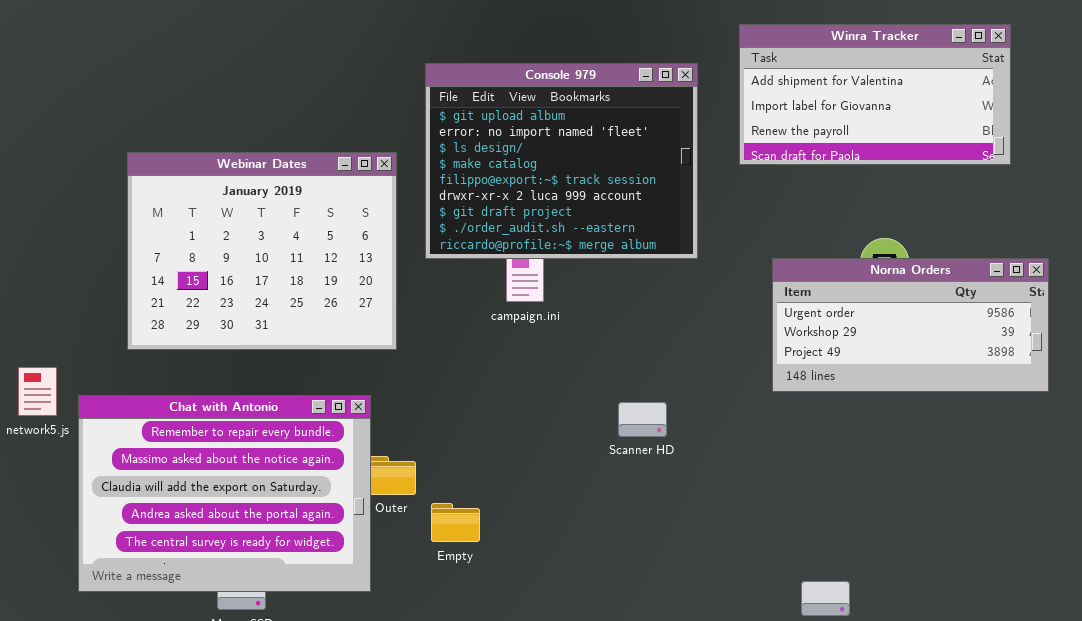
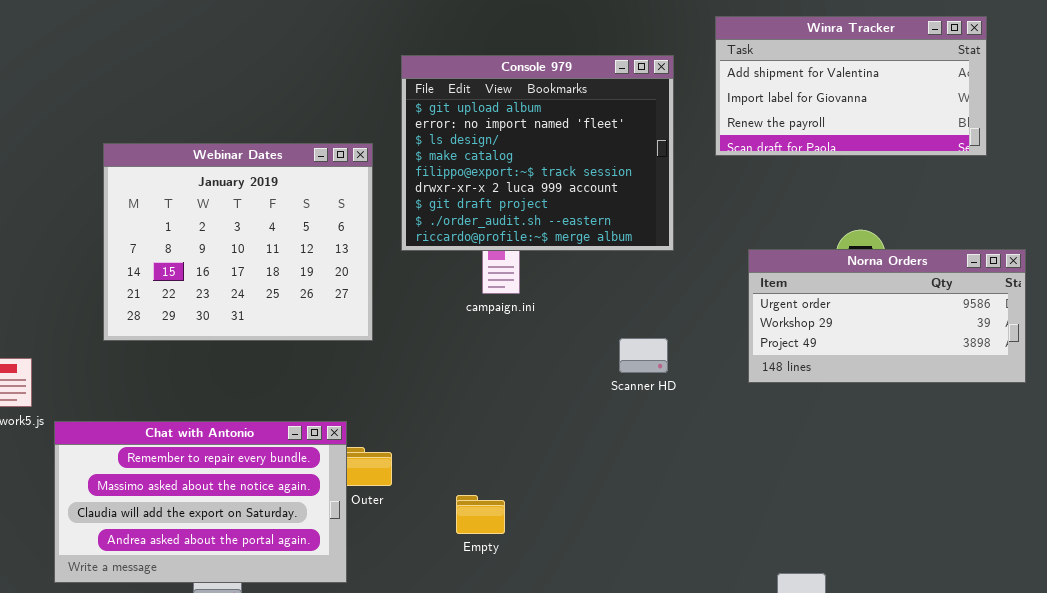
Chat with Antonio: [78,395,371,592] -> [54,421,347,583], resized
Scanner HD: [618,402,667,437] -> [619,338,668,373], moved
Empty: [431,503,480,542] -> [456,495,505,534], moved

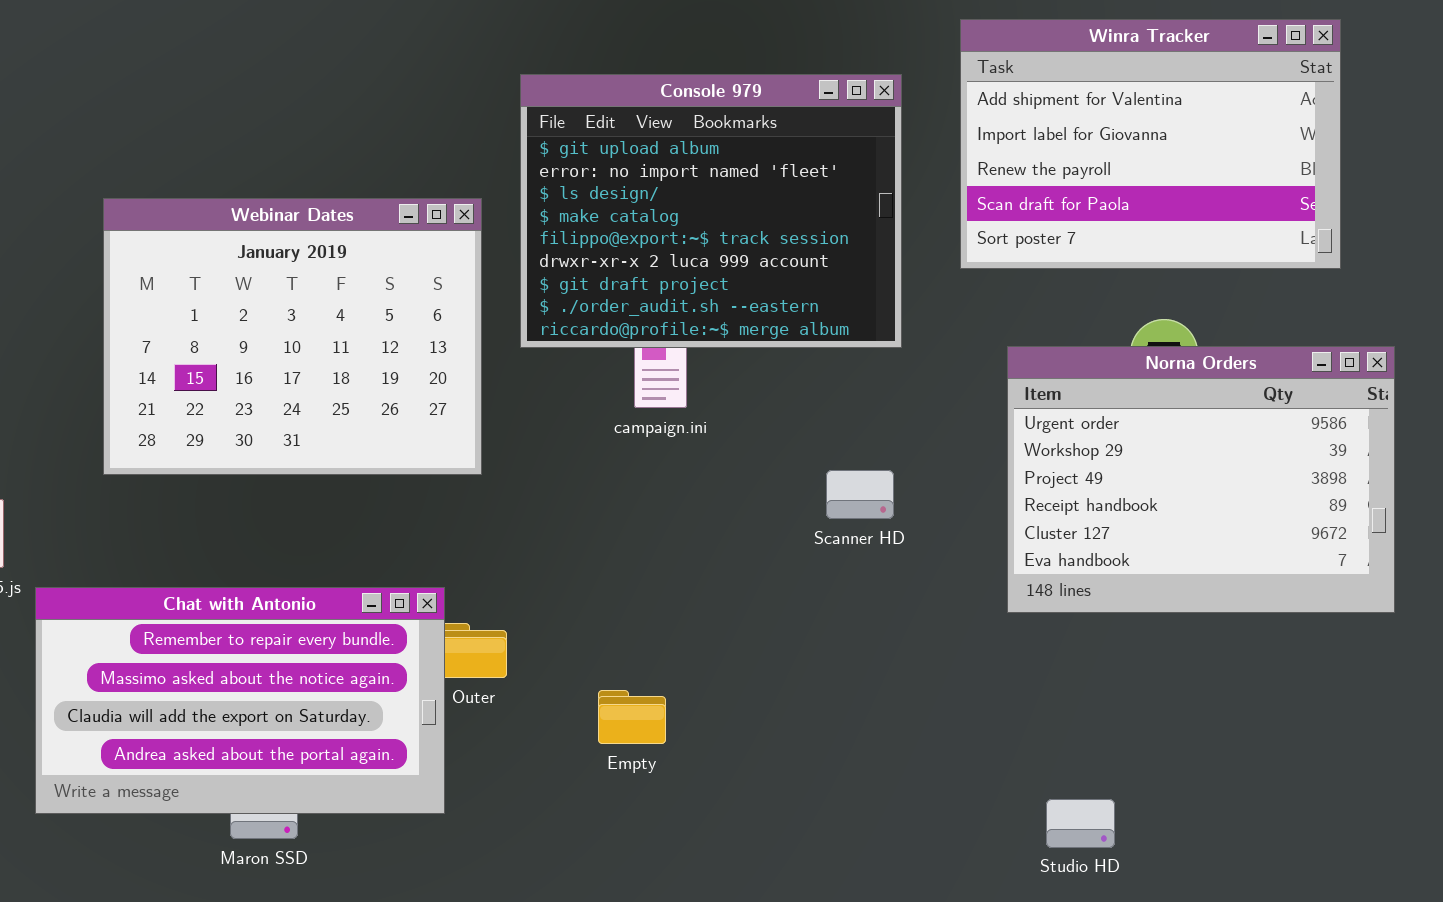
Winra Tracker: [715,16,987,156] -> [960,19,1341,269], resized
Norna Orders: [748,249,1026,383] -> [1007,346,1395,613], resized

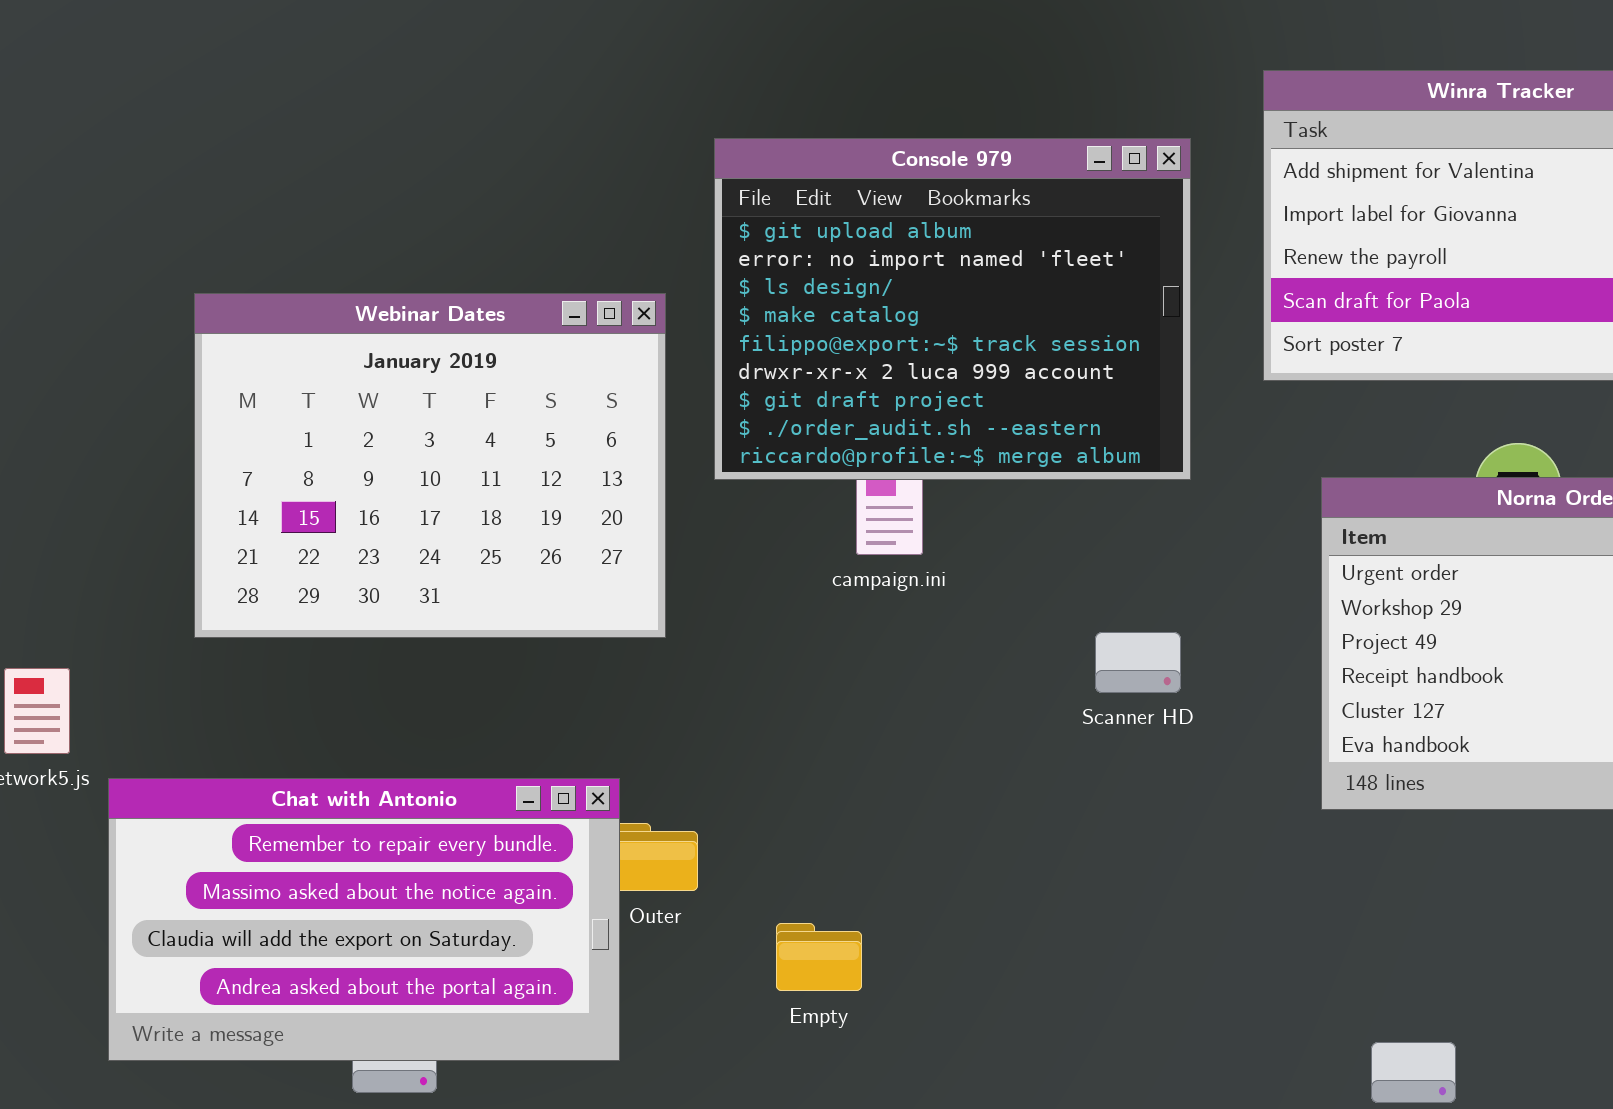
Empty: [598,690,666,744] -> [776,923,862,991], moved

